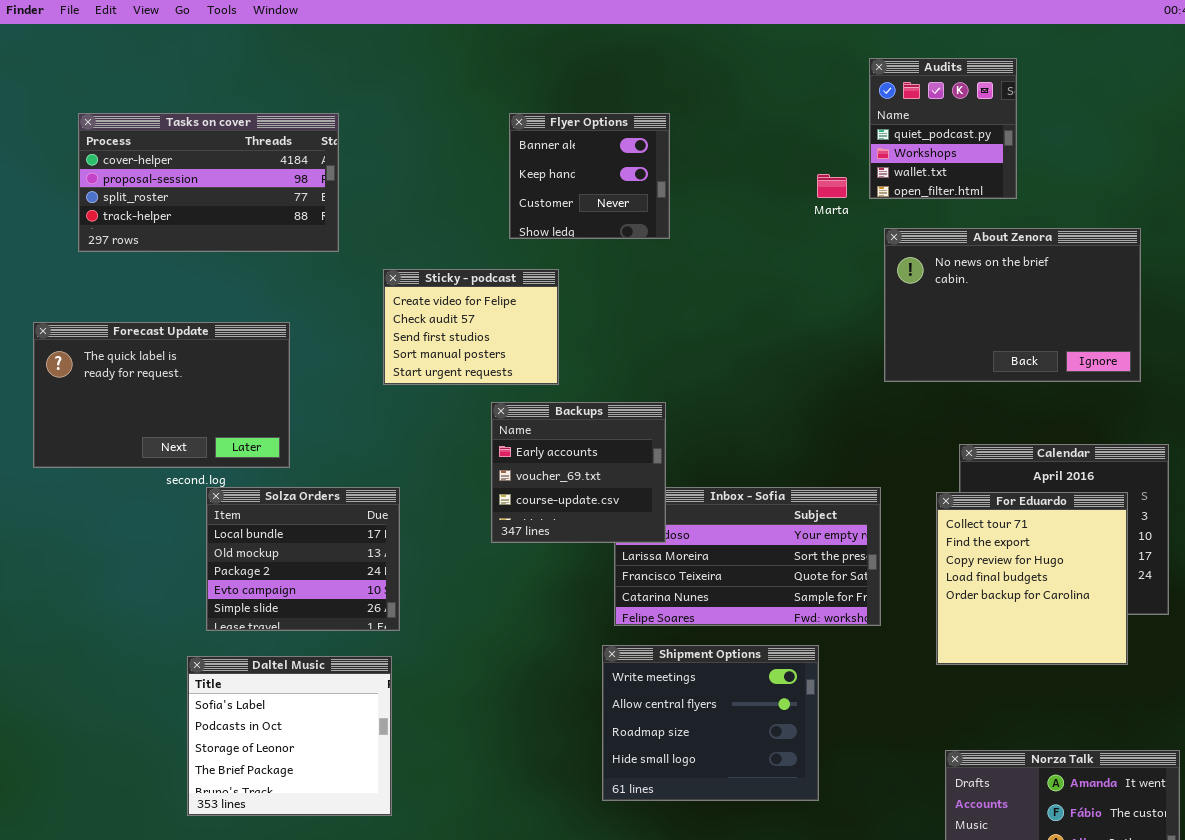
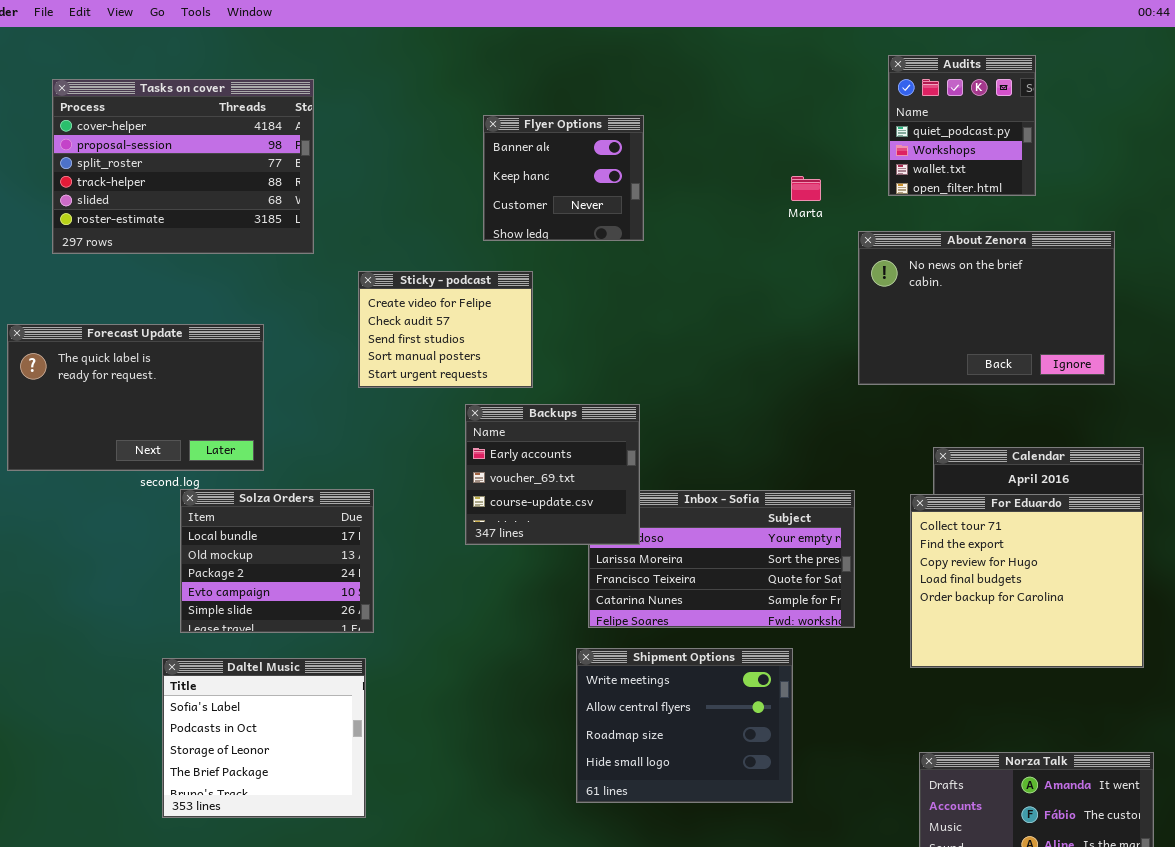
Audits: [869,58,1017,199] -> [888,55,1036,196], moved
Tasks on cover: [78,113,339,252] -> [52,79,314,254], resized
For Eduardo: [936,492,1128,665] -> [910,494,1144,668], resized

